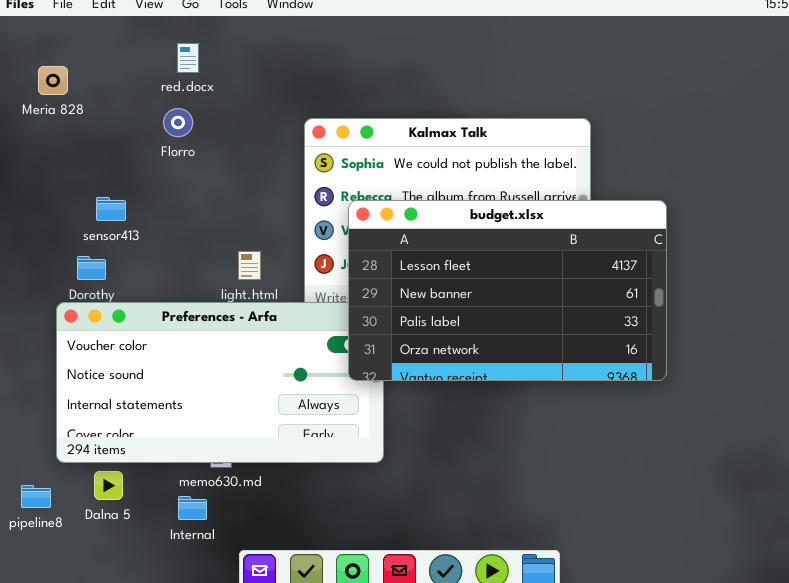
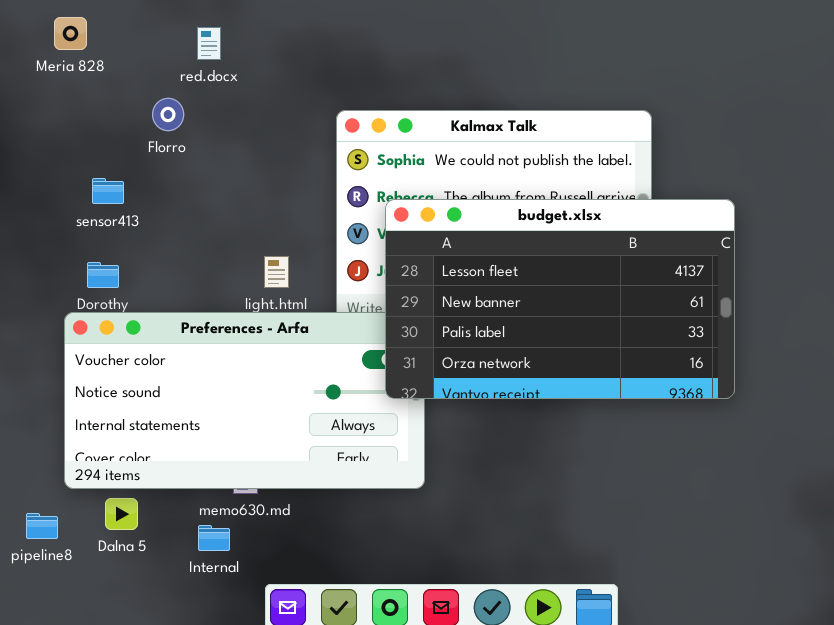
Meria 828: [38,66,68,95] -> [54,17,87,50], moved
Florro: [163,108,193,137] -> [152,98,184,131], moved
sensor413: [96,197,126,221] -> [92,178,124,204], moved

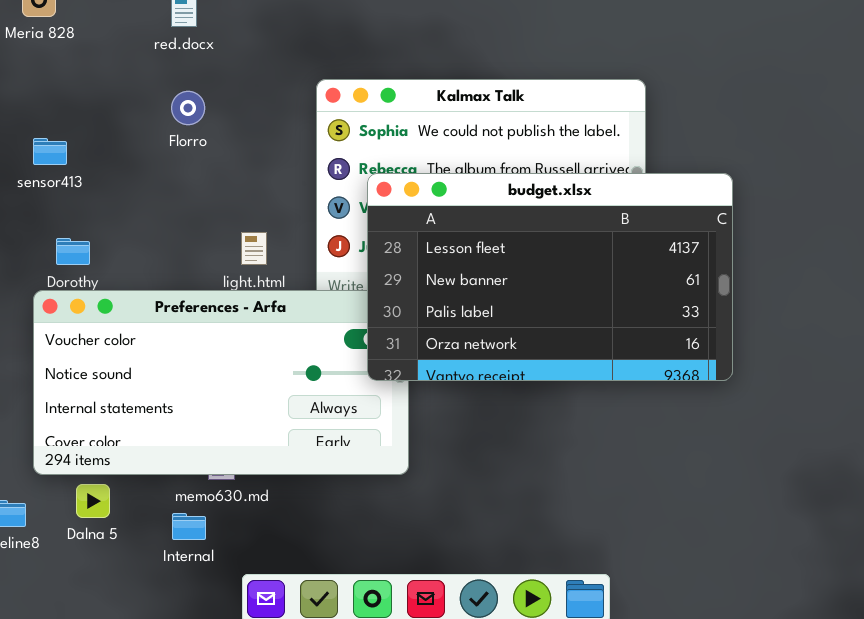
Florro: [152,98,184,131] -> [171,91,205,125], moved
sensor413: [92,178,124,204] -> [33,138,67,165], moved

